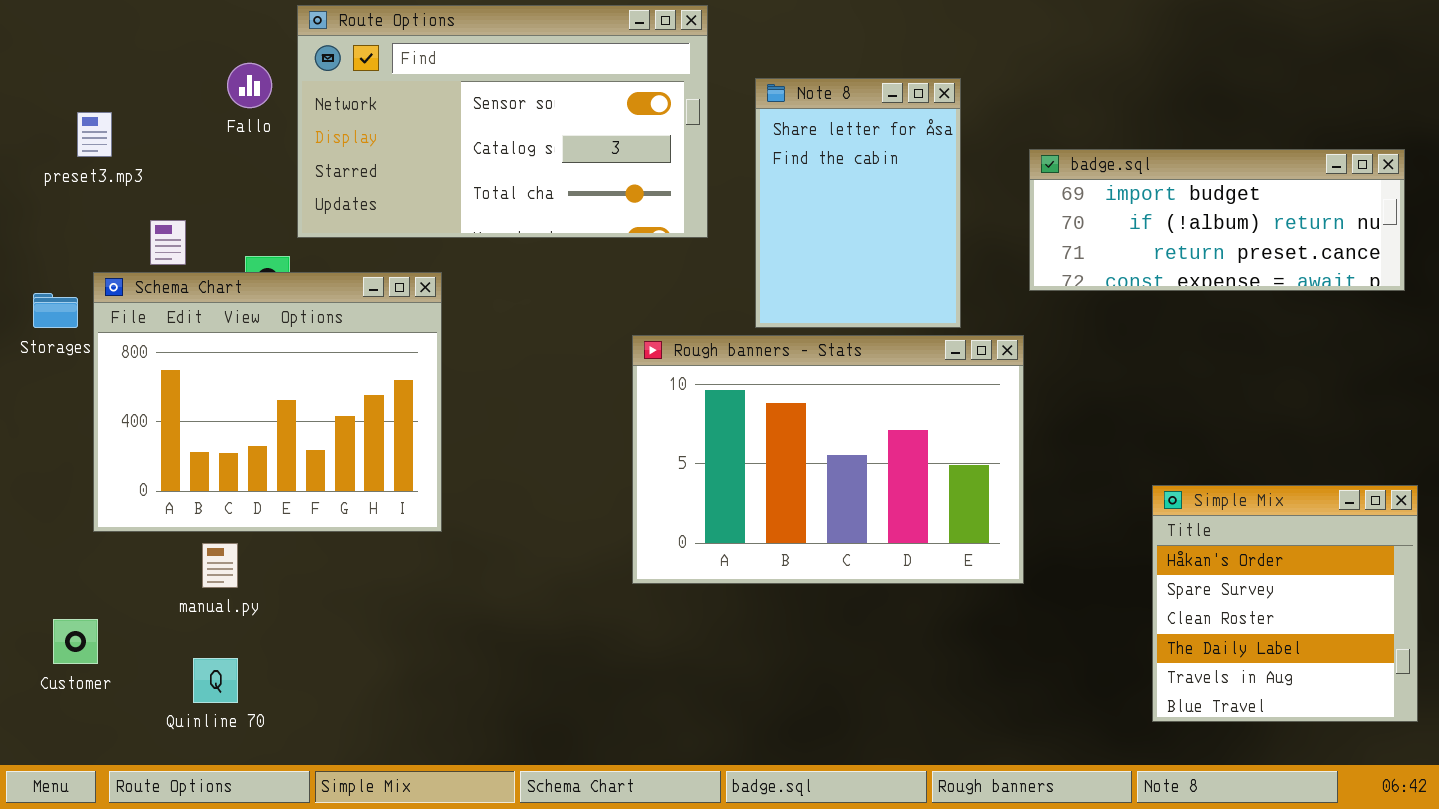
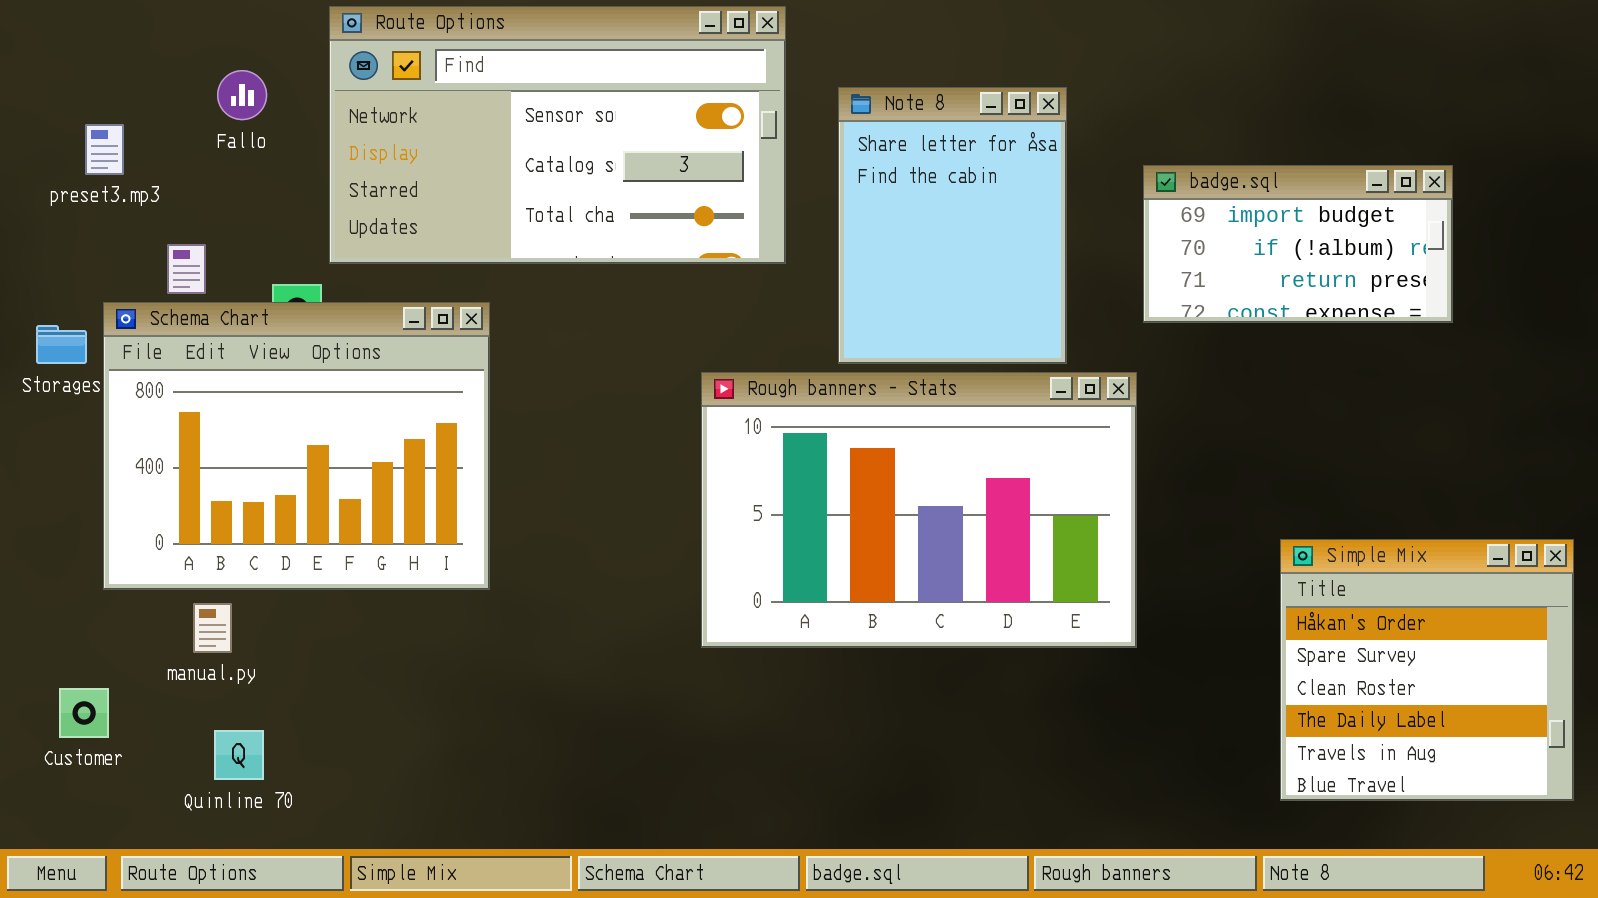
Fallo: [227,63,272,108] -> [217,70,267,120], moved
badge.sql: [1029,149,1405,291] -> [1143,165,1453,323], resized
manual.py: [202,543,238,588] -> [193,603,232,653], moved

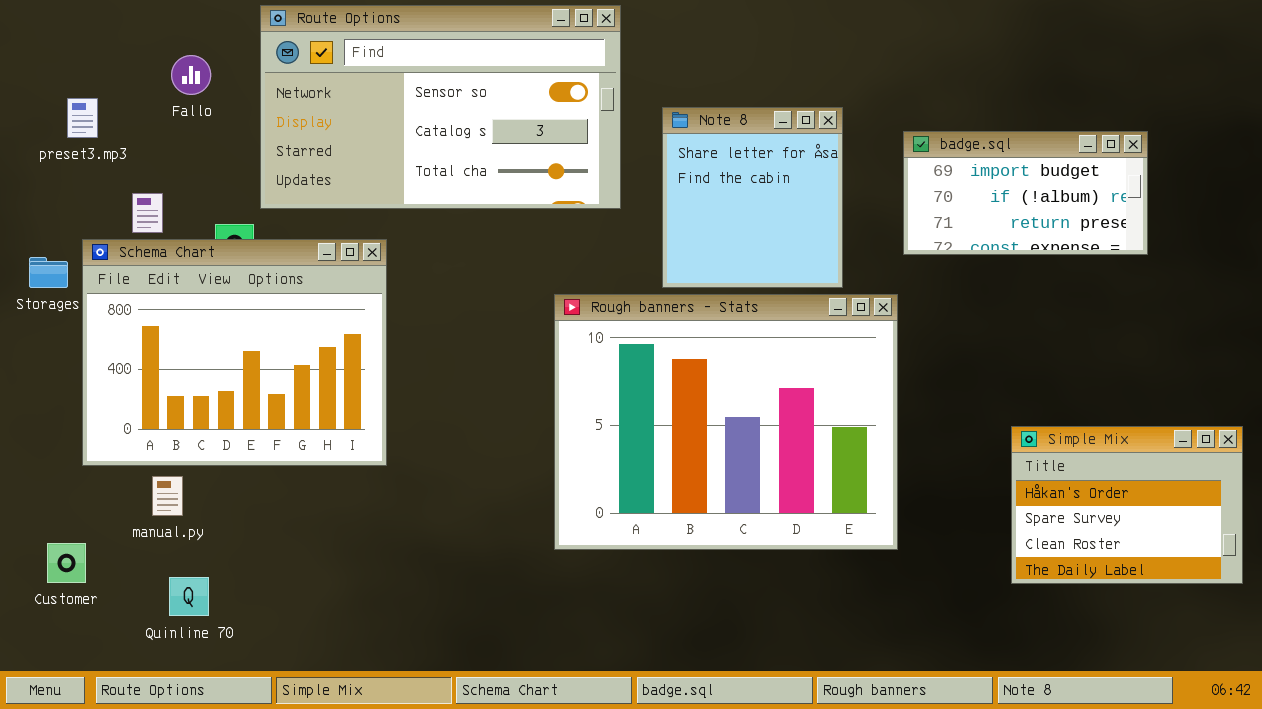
Note 8: [838,87,1067,364] -> [662,107,843,288], resized
Rough banners - Stats: [701,372,1137,648] -> [554,294,898,550], resized
Simple Mix: [1280,539,1574,801] -> [1011,426,1243,584], resized

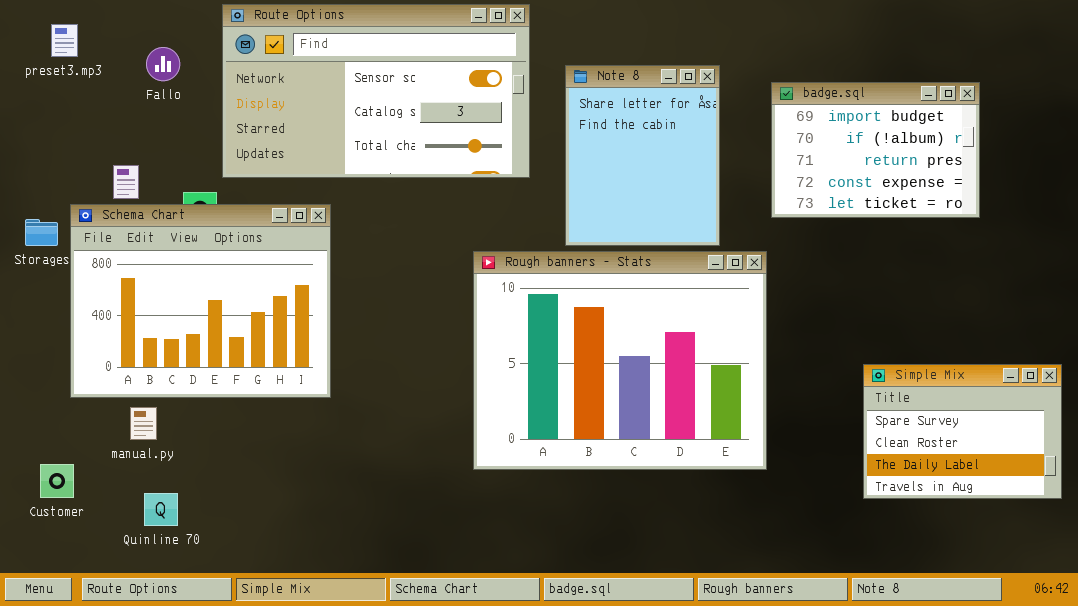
preset3.mp3: [67,98,98,138] -> [51,24,78,57], moved
Note 8: [662,107,843,288] -> [565,65,720,246], resized
badge.sql: [903,131,1148,255] -> [771,82,980,218], resized
Simple Mix: [1011,426,1243,584] -> [863,364,1062,499], scrolled down 1 row

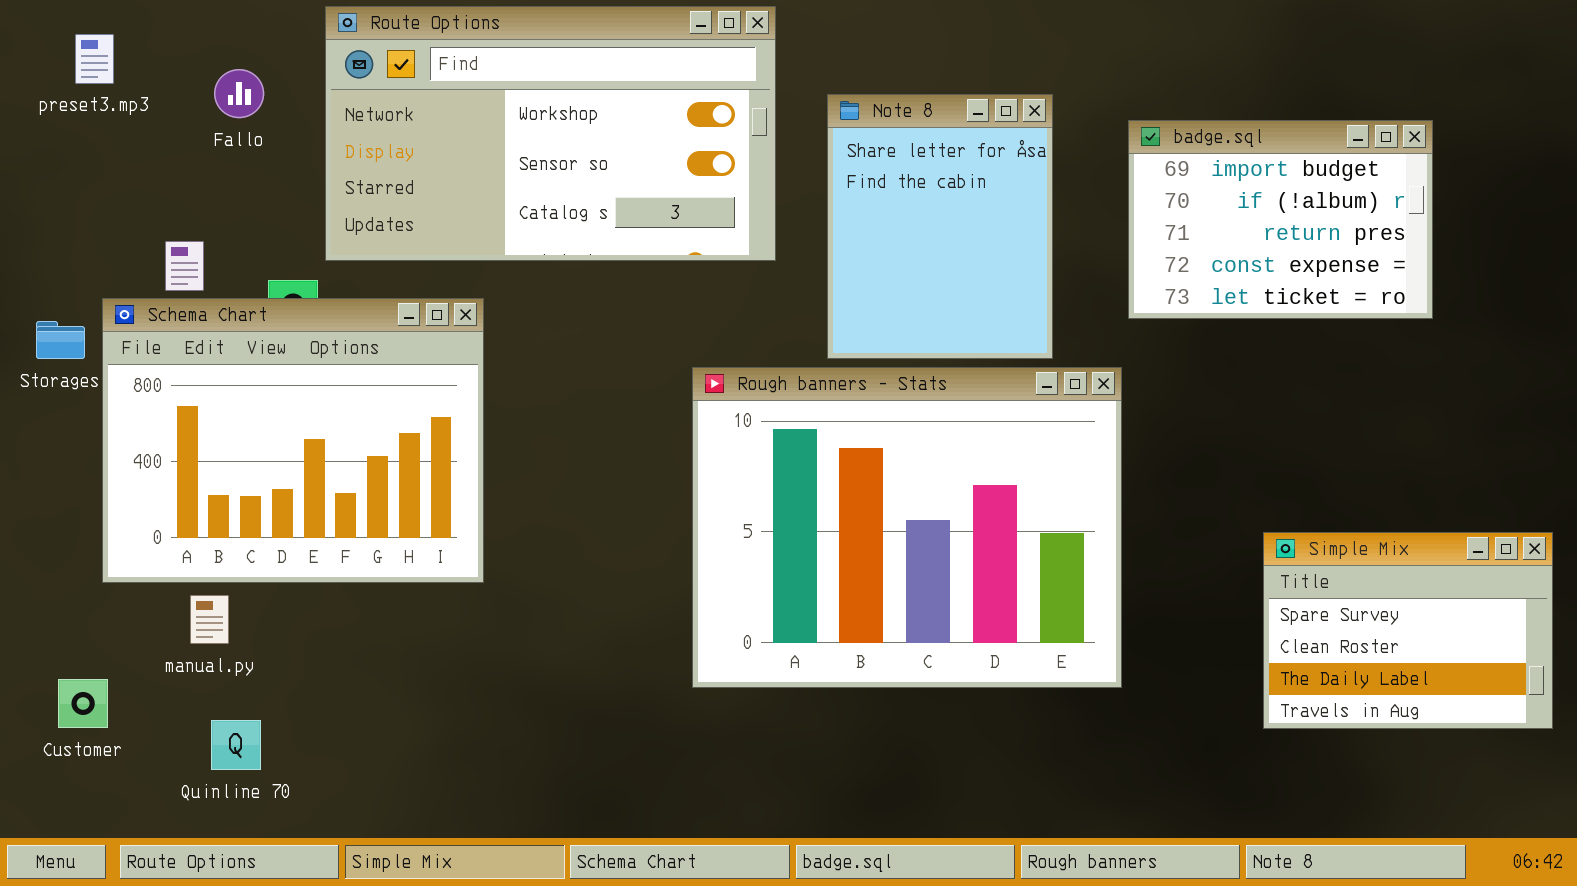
Route Options: [222,4,530,178] -> [325,6,776,261], scrolled up 1 row

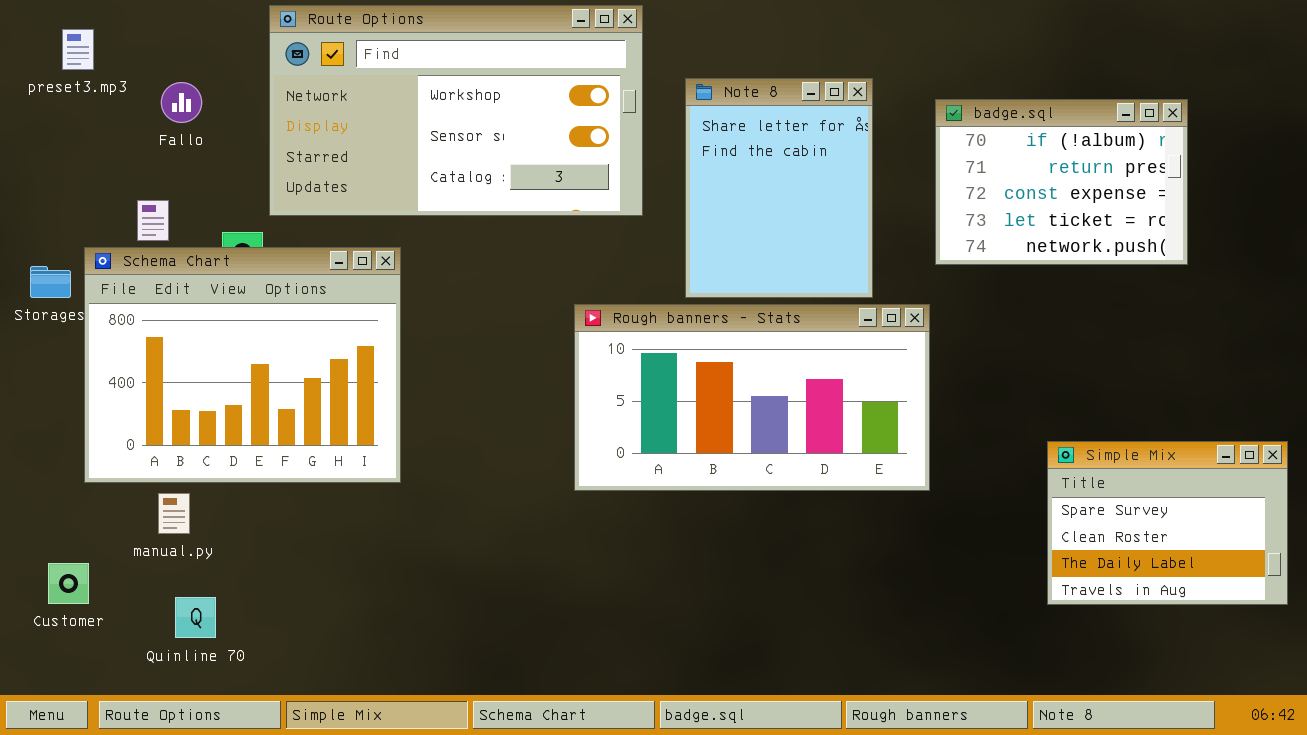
Fallo: [214,69,264,118] -> [161,82,202,123], moved
badge.sql: [1128,120,1433,319] -> [935,99,1188,265], scrolled down 1 row
Rough banners - Stats: [692,367,1122,688] -> [574,304,930,491], resized

